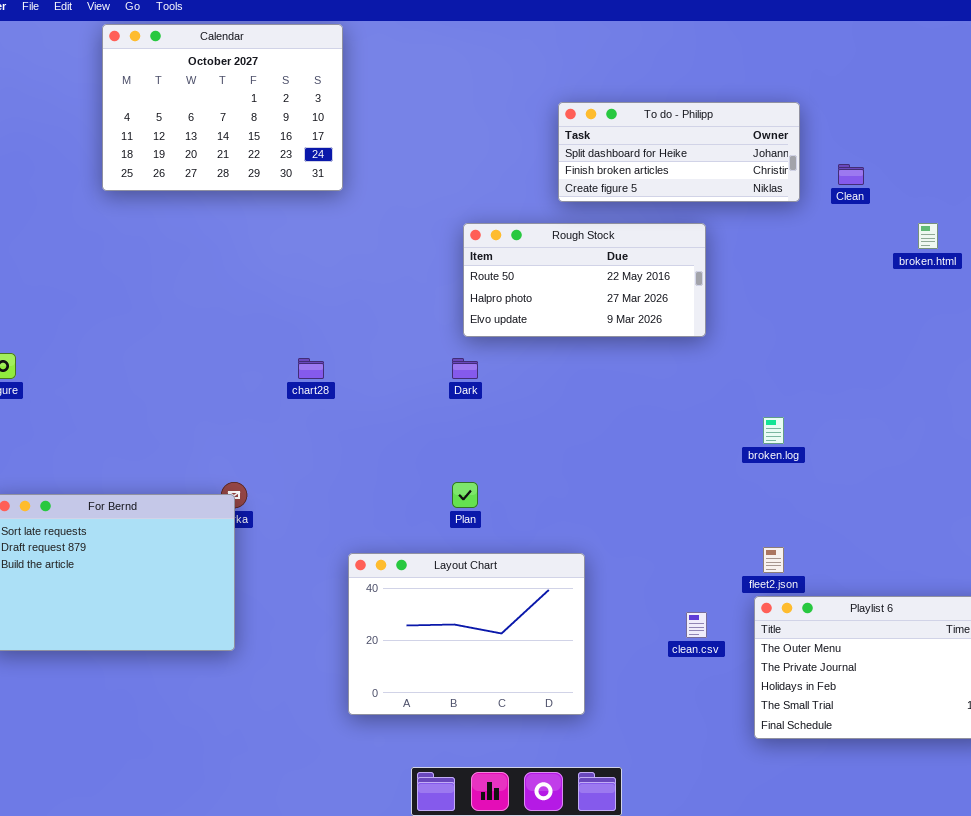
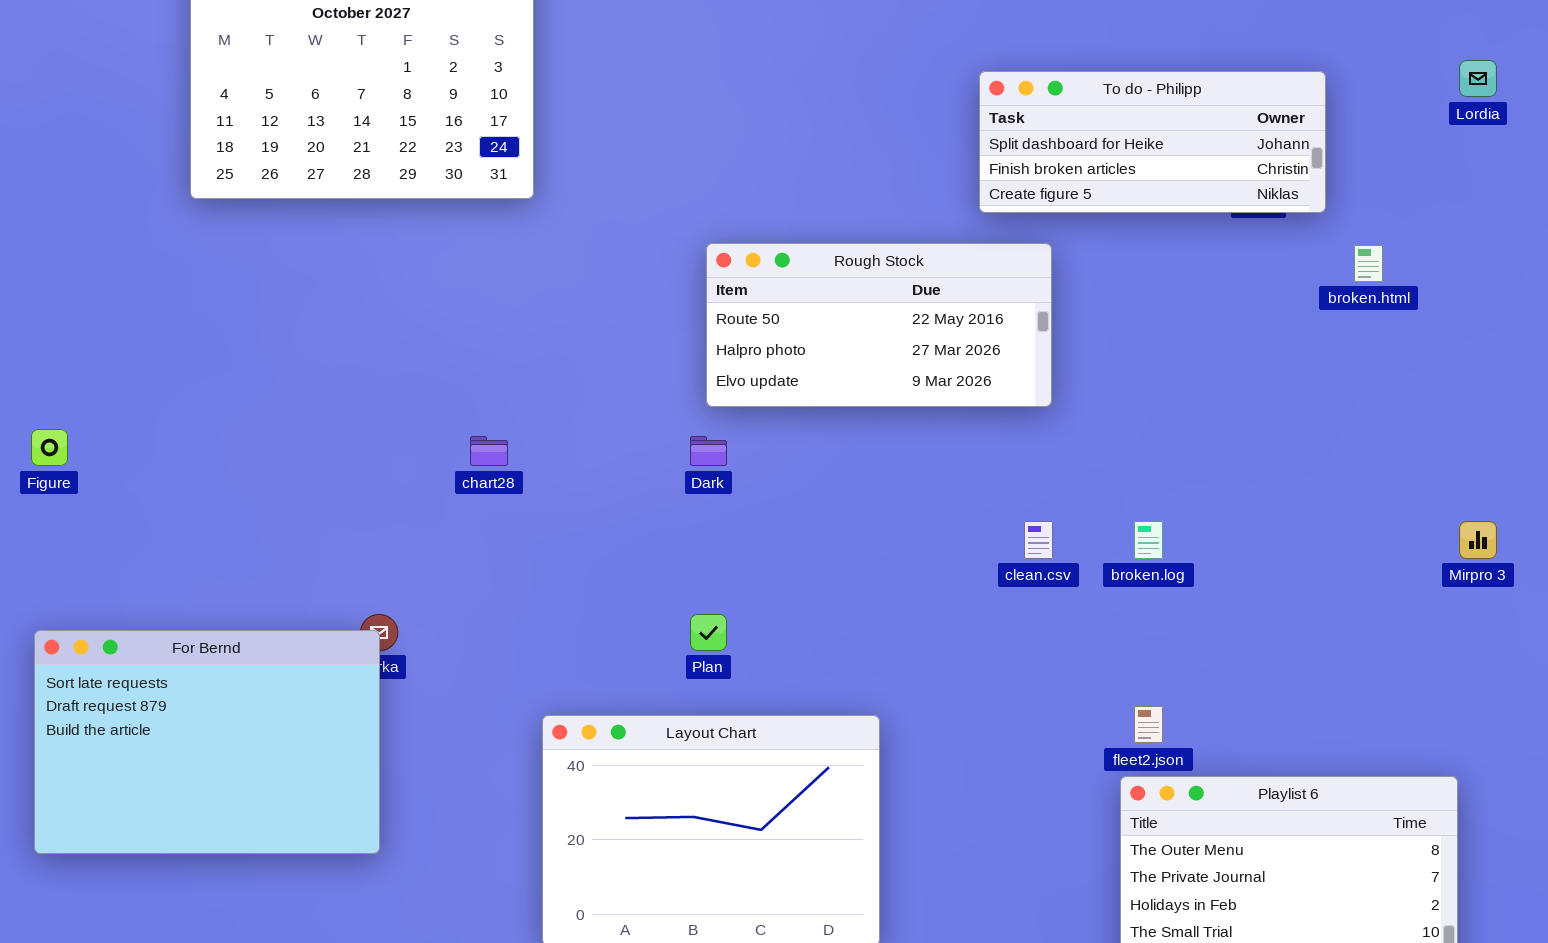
To do - Philipp: [558,102,800,202] -> [979,71,1326,213], moved
clean.csv: [686,612,707,638] -> [1024,521,1053,559], moved

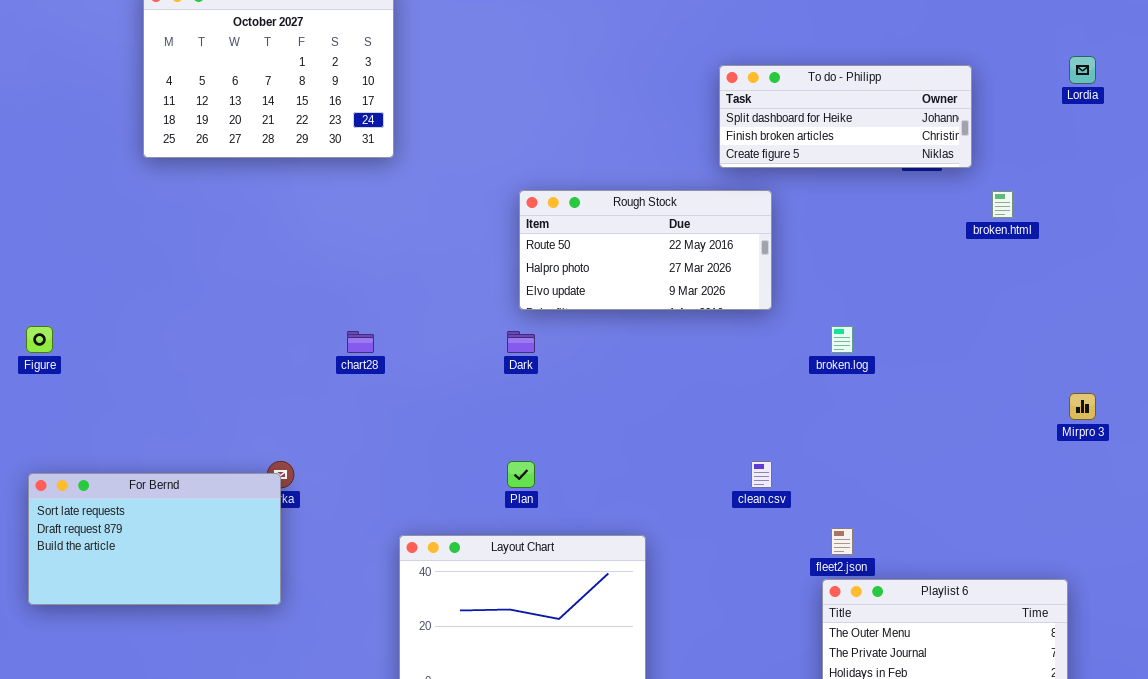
clean.csv: [1024,521,1053,559] -> [751,461,772,488], moved
broken.log: [1134,521,1163,559] -> [831,326,853,353], moved
For Bernd: [34,630,380,854] -> [28,473,281,605], resized

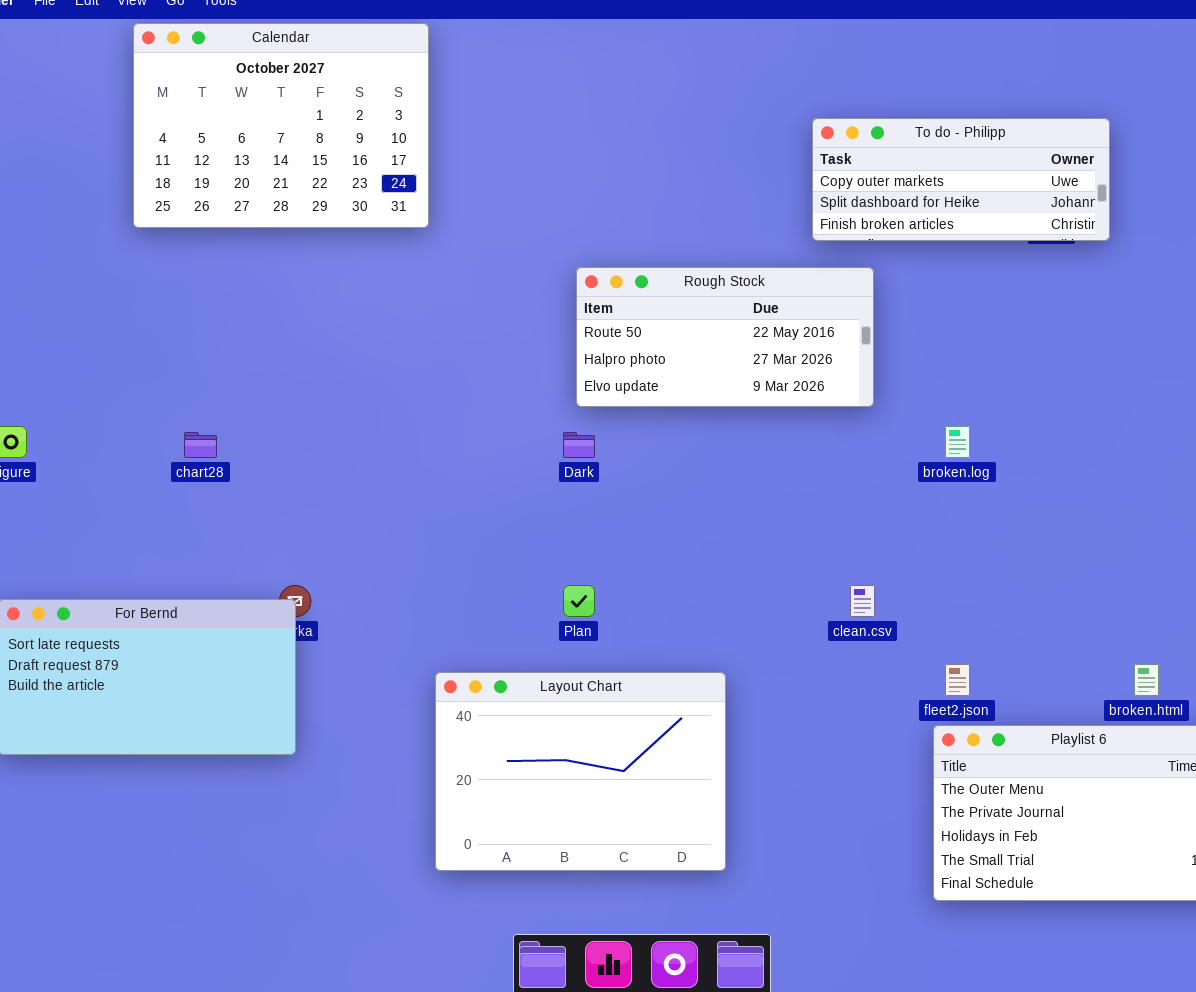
To do - Philipp: [719,65,972,168] -> [812,118,1110,241], scrolled up 1 row
broken.html: [992,191,1013,218] -> [1134,664,1159,696], moved
chart28: [347,331,374,353] -> [184,432,217,458], moved

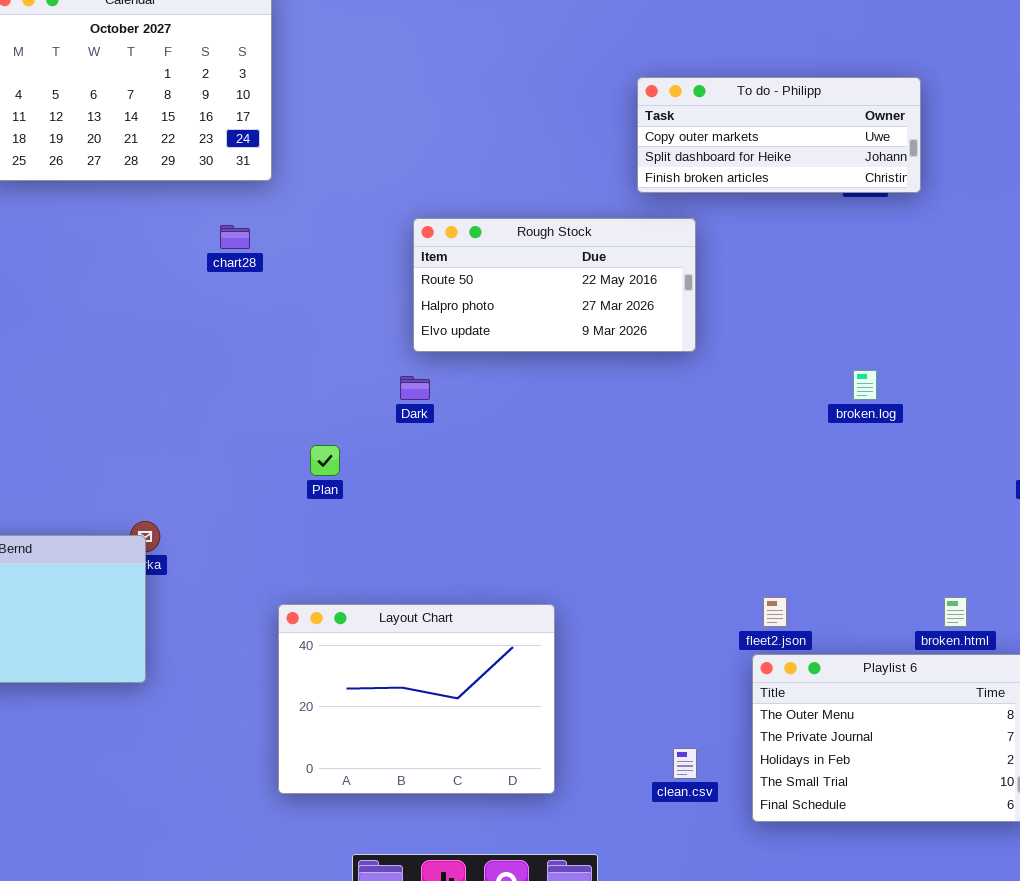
broken.log: [945,426,970,458] -> [853,370,877,400], moved
chart28: [184,432,217,458] -> [220,225,250,249], moved
Plan: [563,585,595,617] -> [310,445,340,476], moved
clean.csv: [850,585,875,617] -> [673,748,697,779], moved

